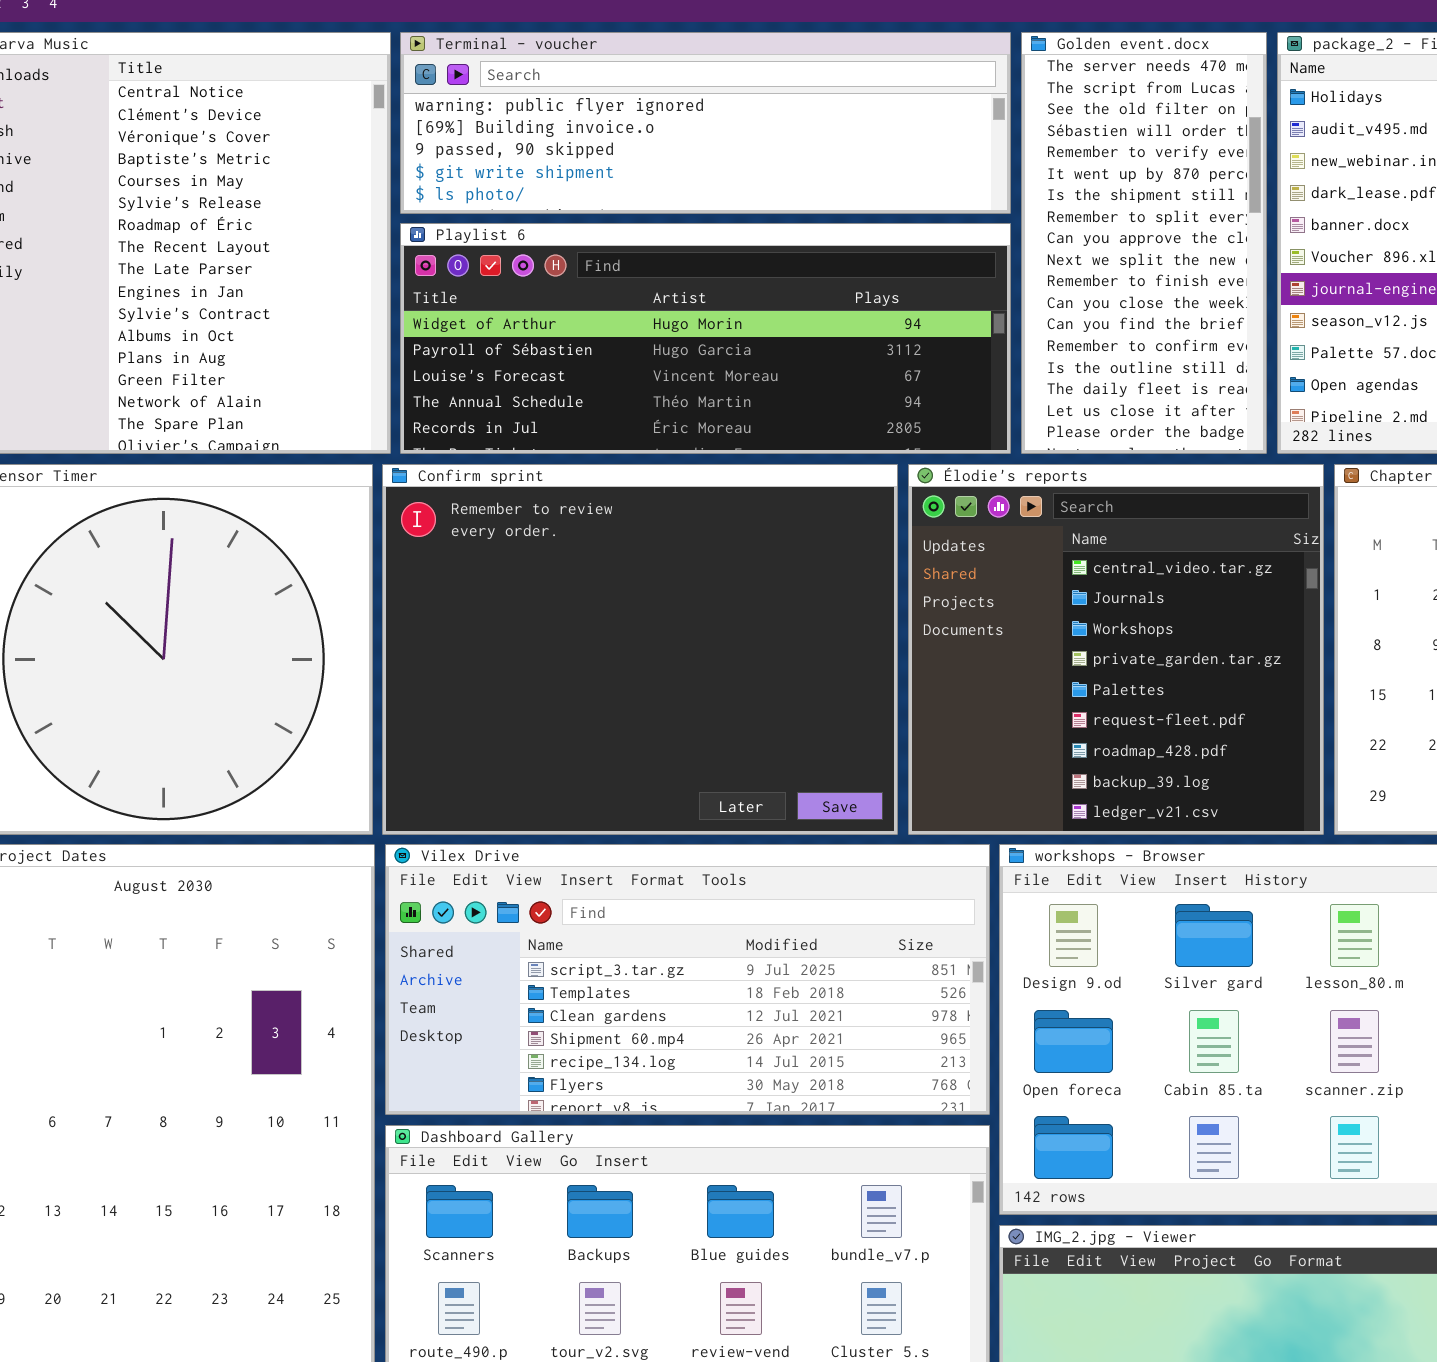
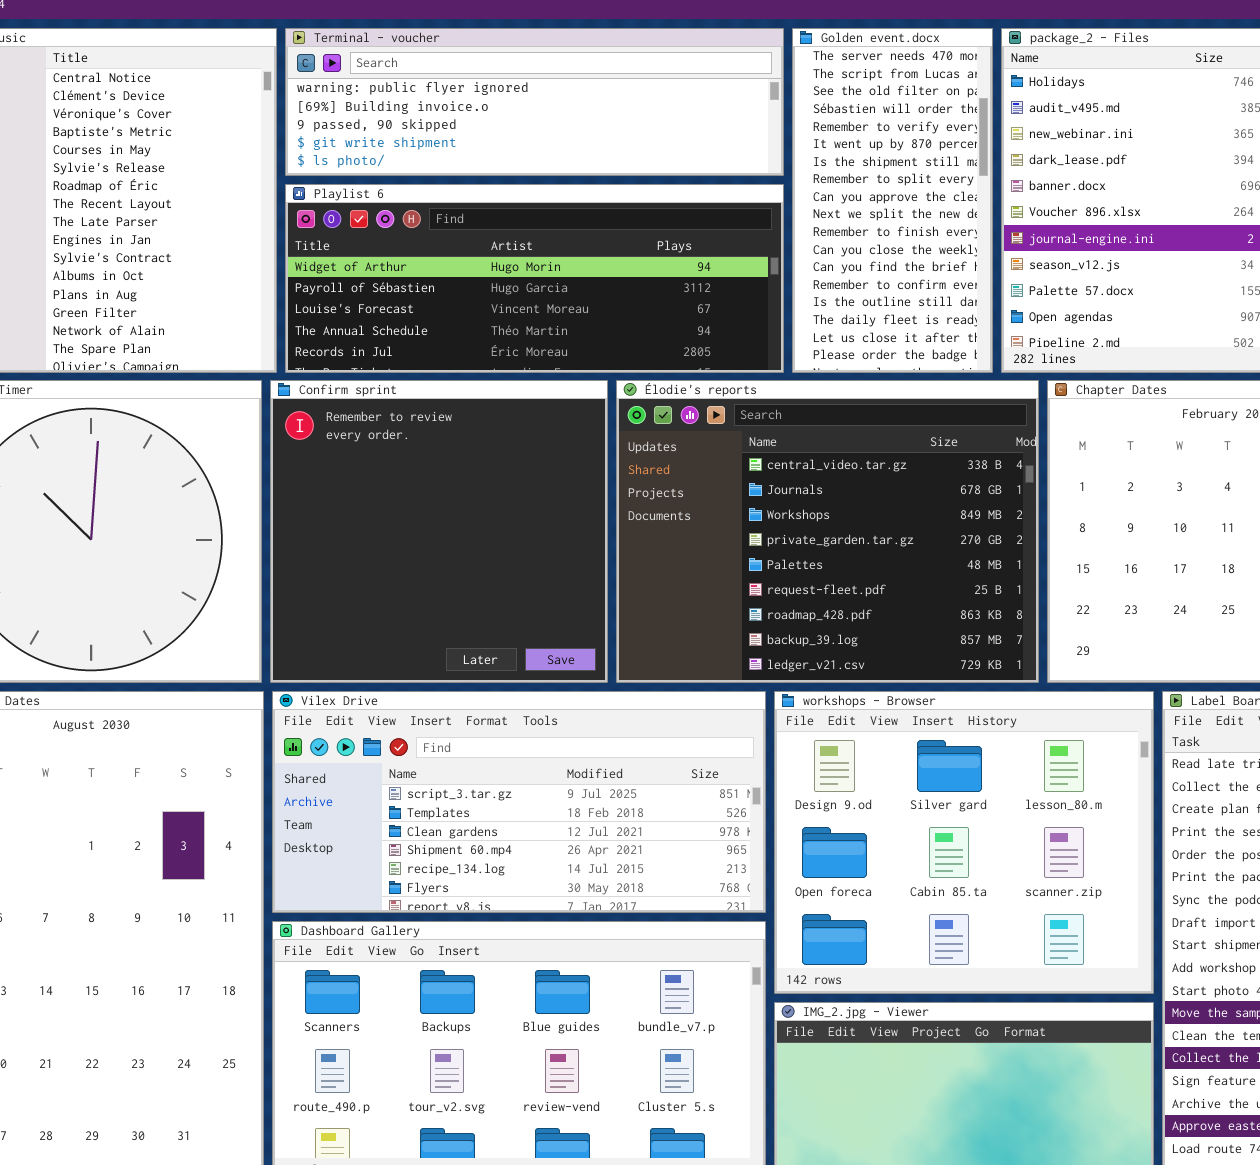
Confirm sprint: [382,464,898,835] -> [270,380,608,683], resized
Élodie's reports: [908,464,1324,835] -> [616,380,1039,683], resized

